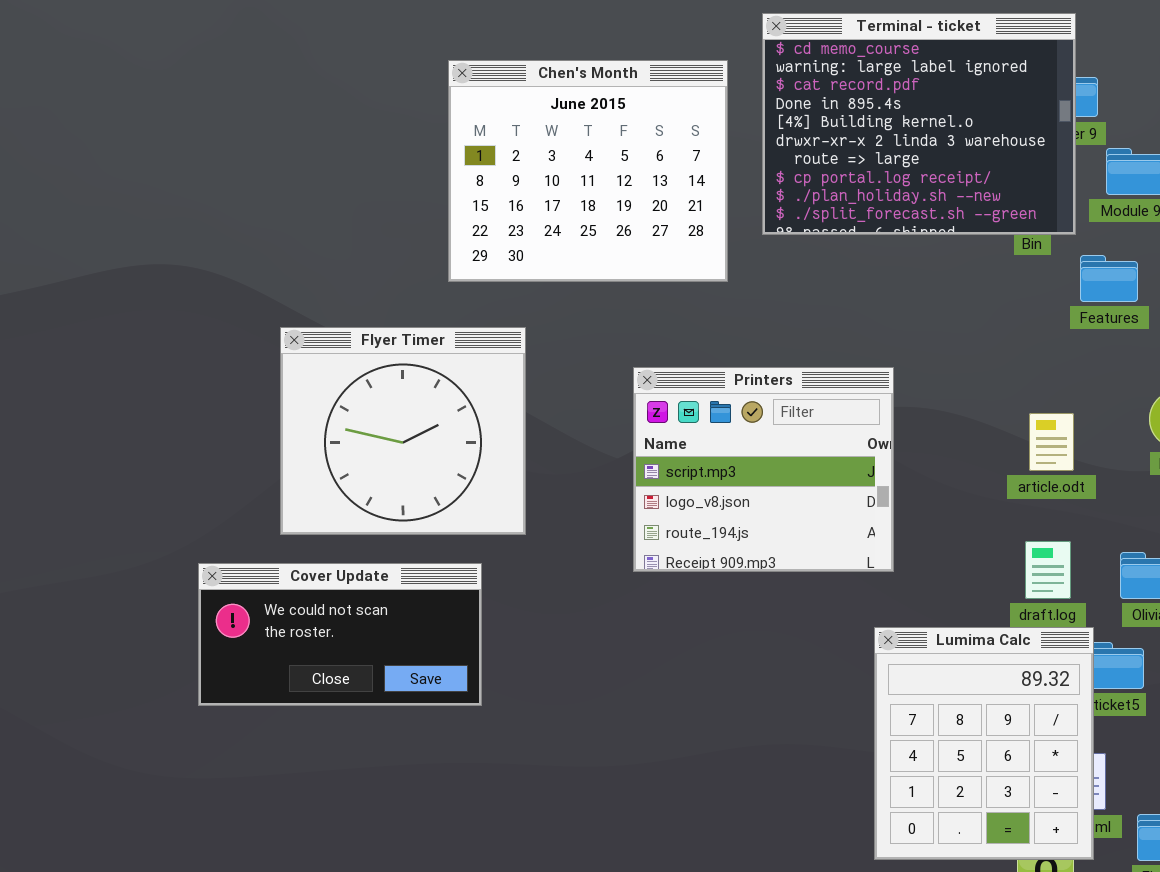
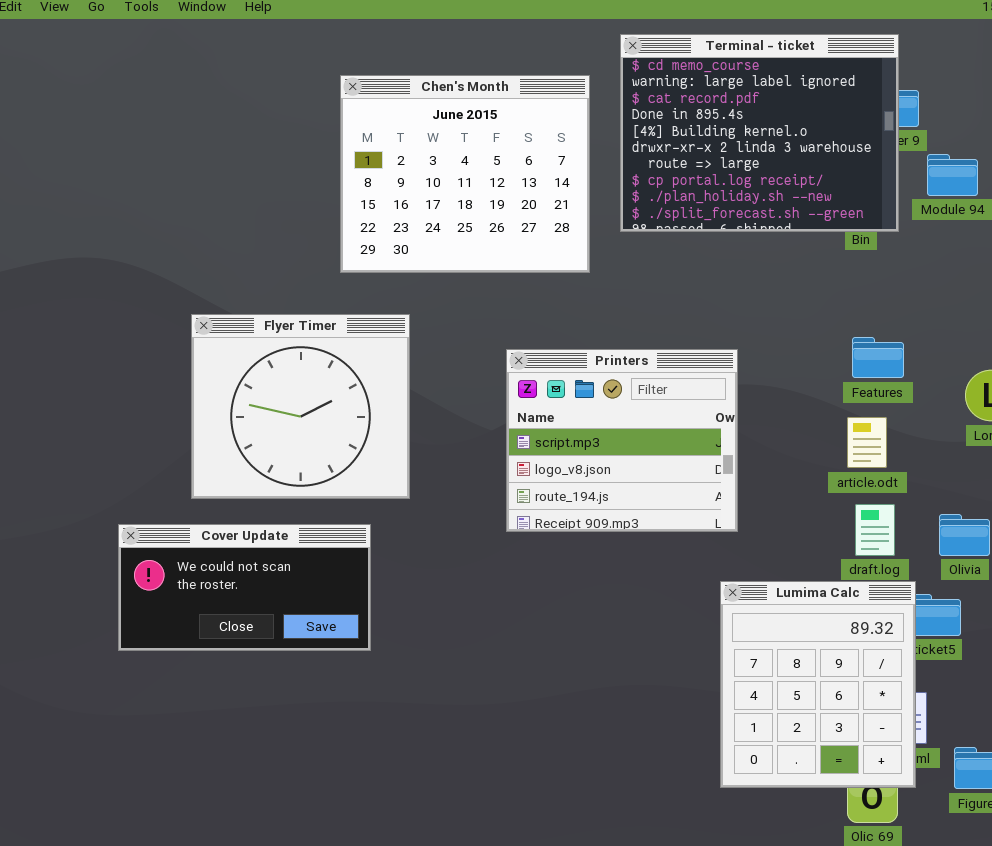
Features: [1080,255,1138,302] -> [852,337,904,378], moved
article.odt: [1029,413,1074,471] -> [847,417,887,468], moved

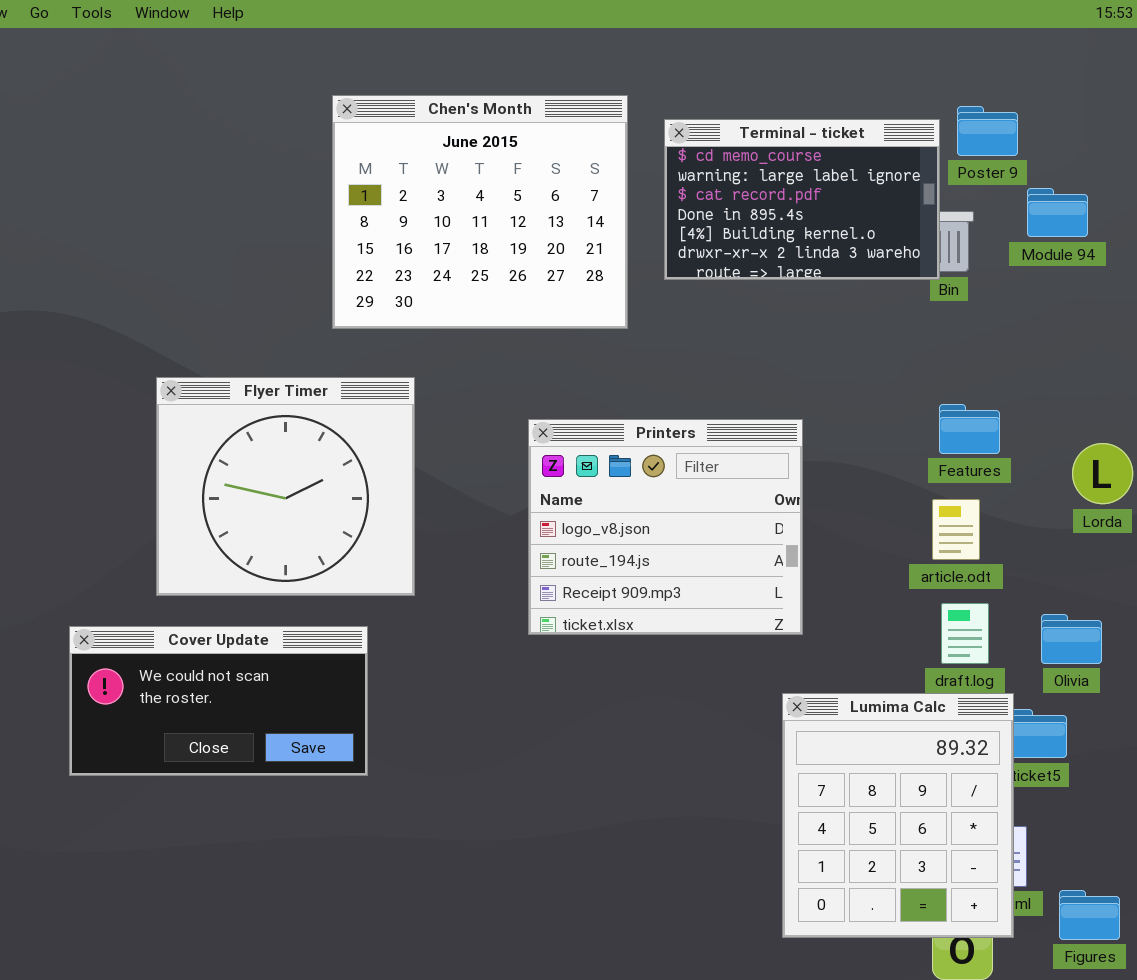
Terminal - ticket: [620,34,899,232] -> [664,119,940,280], resized
Printers: [506,349,738,532] -> [528,419,803,635], scrolled down 1 row

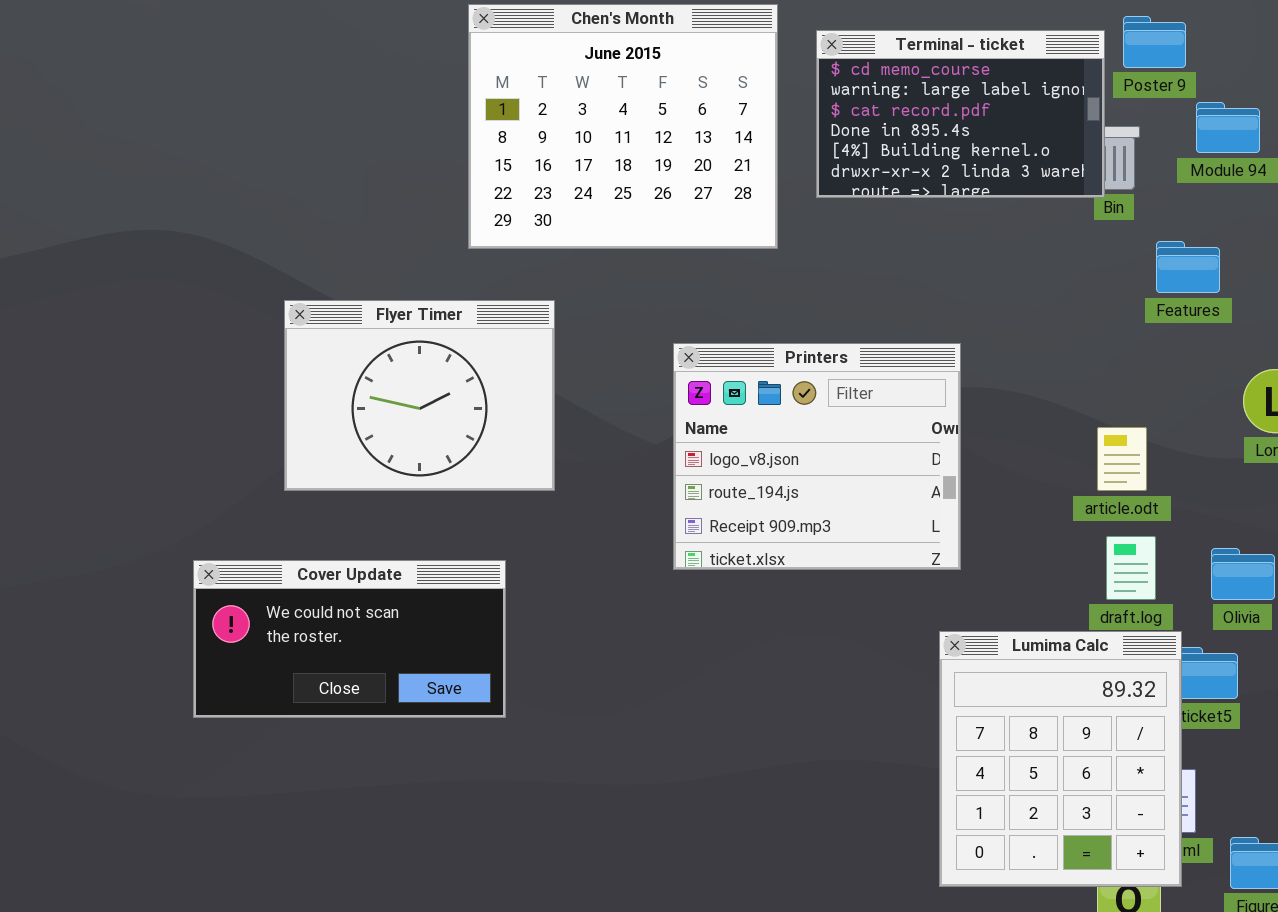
Flyer Timer: [156,377,415,596] -> [284,300,555,491], resized
Features: [939,404,1000,454] -> [1156,241,1220,293], moved

